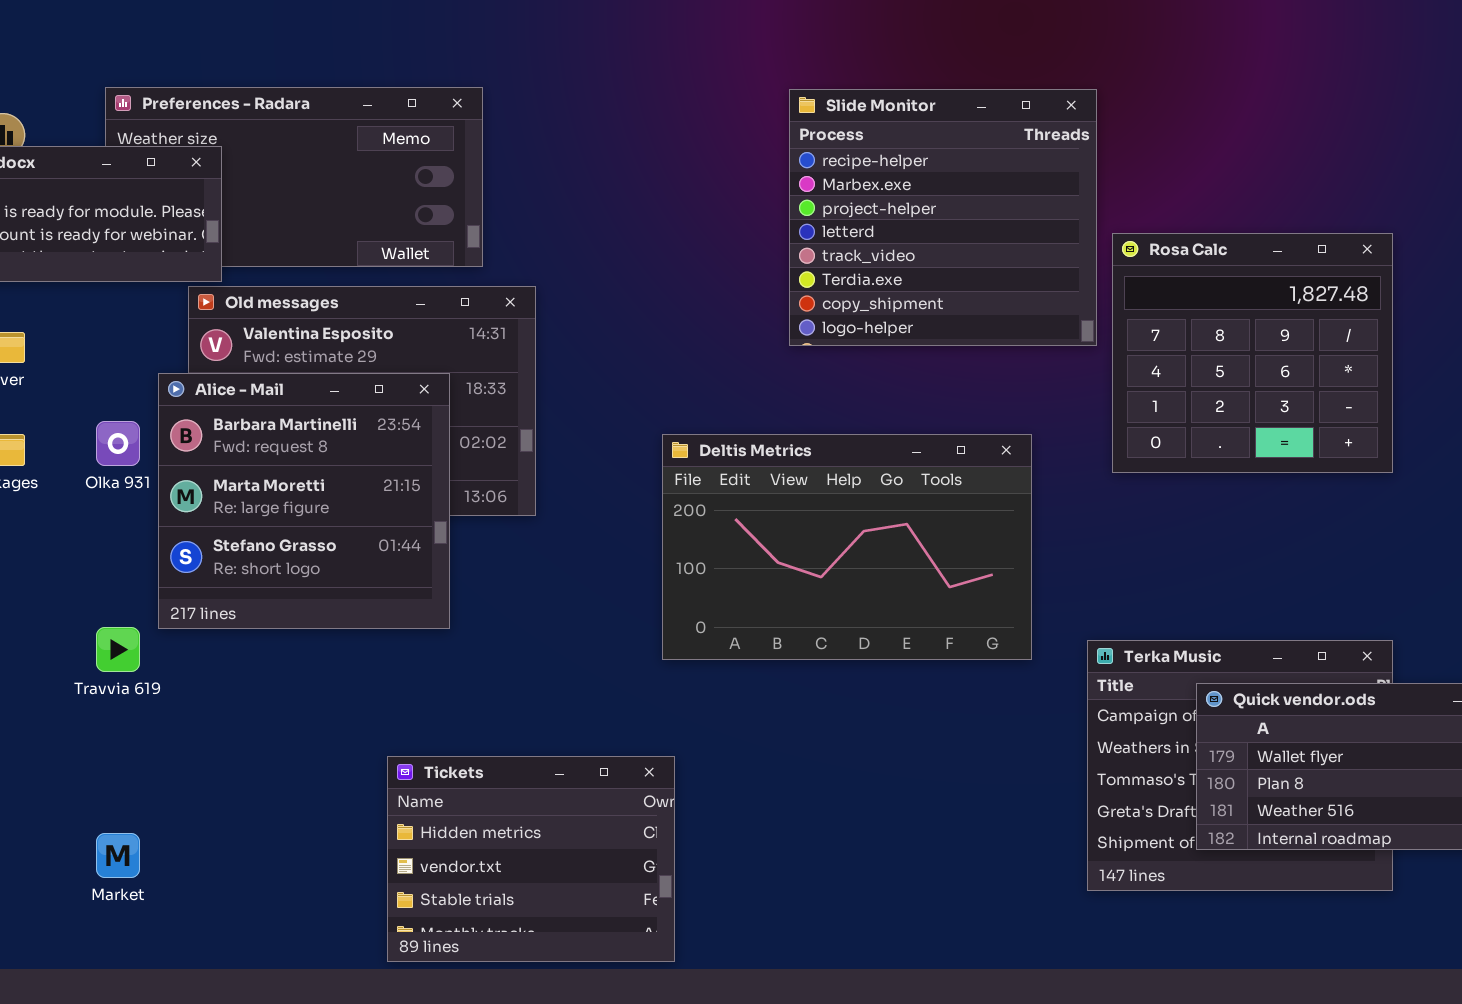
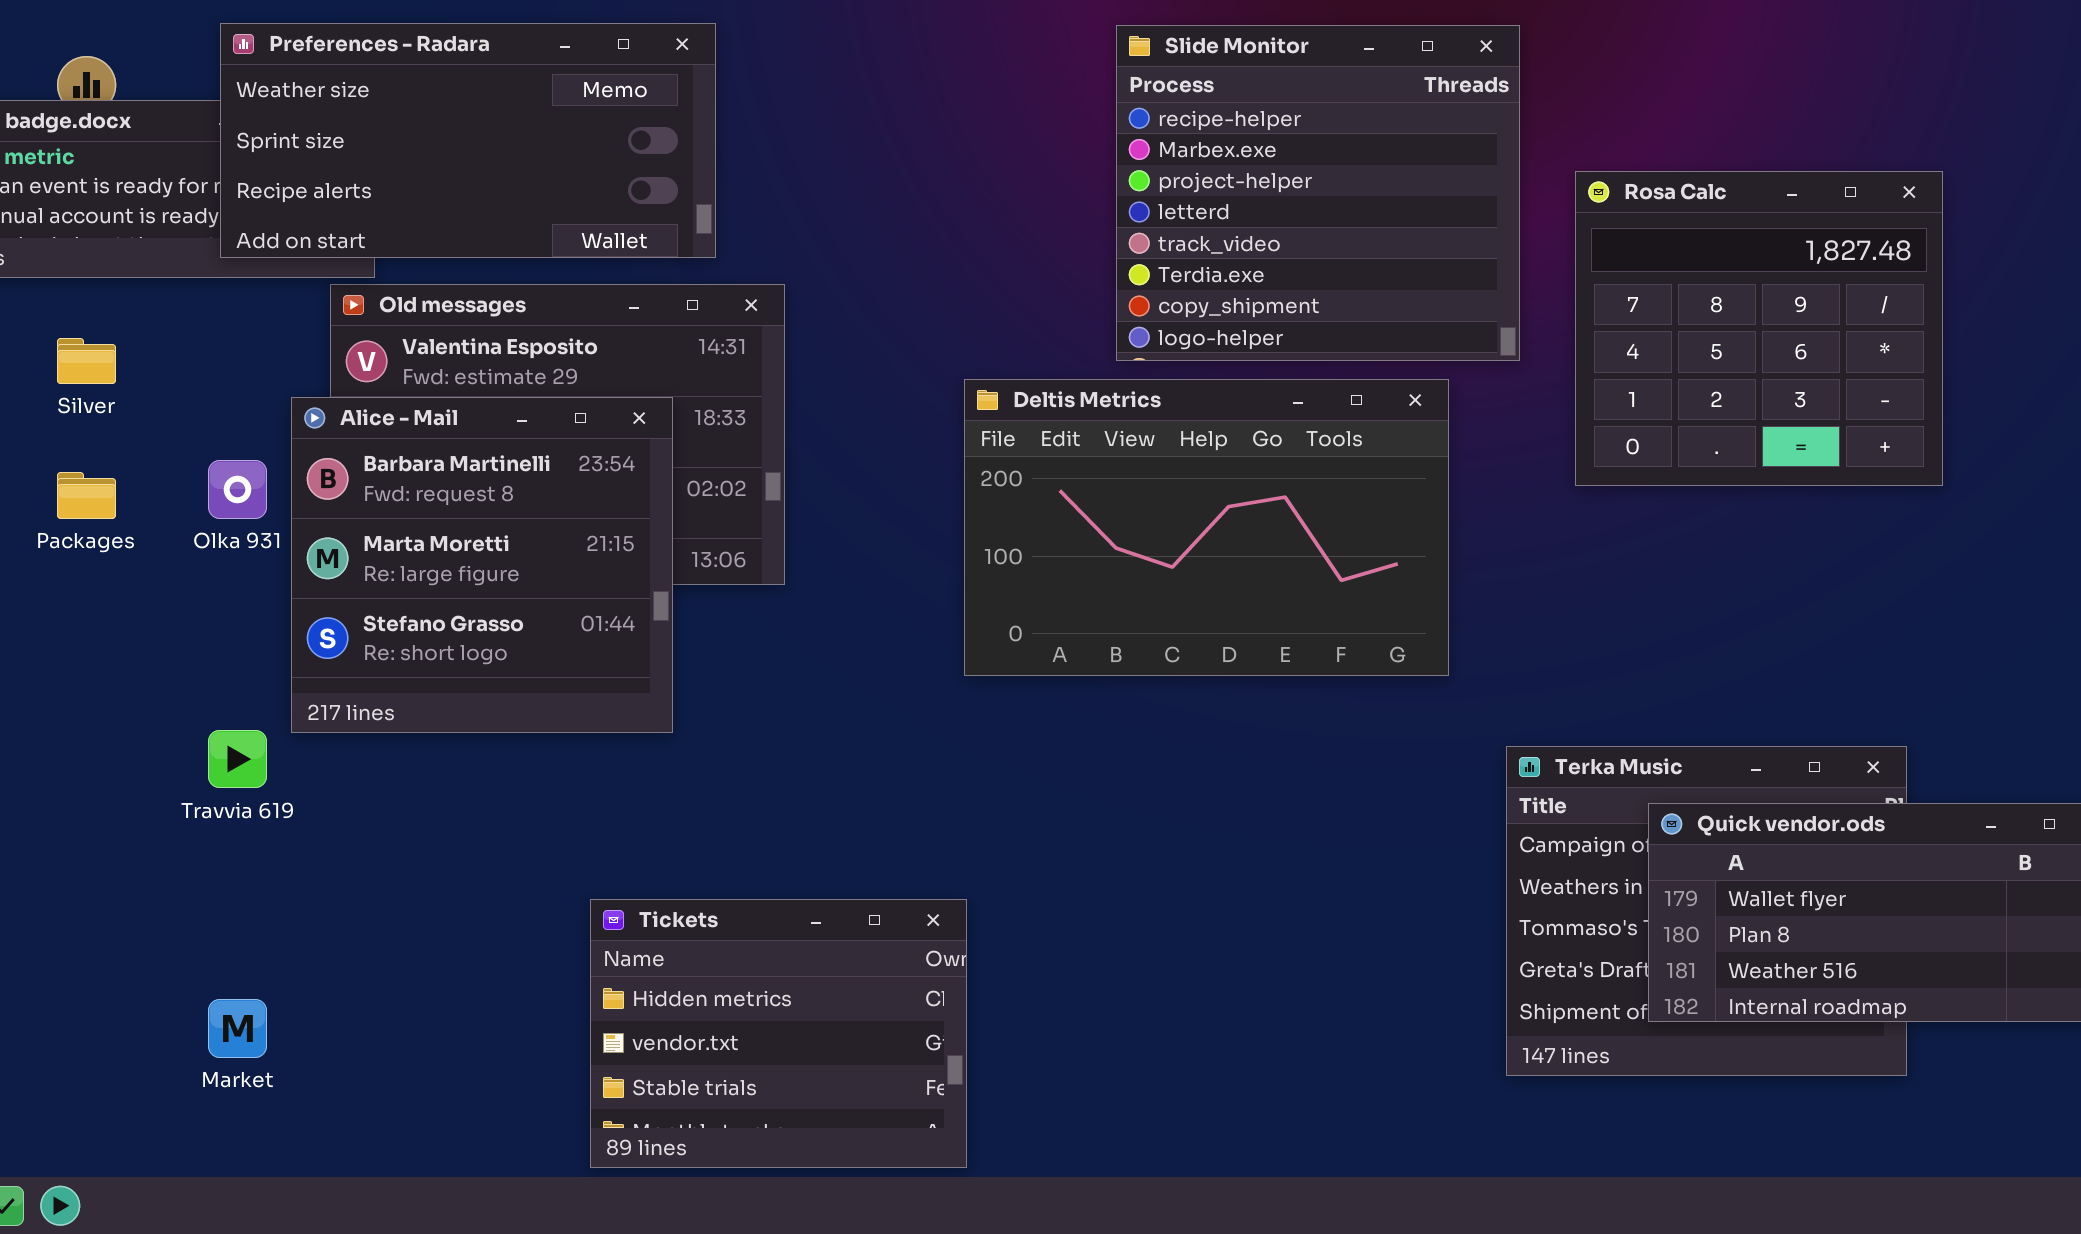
Preferences - Radara: [105,87,483,267] -> [220,23,716,258], raised
Rosa Calc: [1112,233,1393,473] -> [1575,171,1943,486], moved
Deltis Metrics: [662,434,1032,660] -> [964,379,1449,676], moved

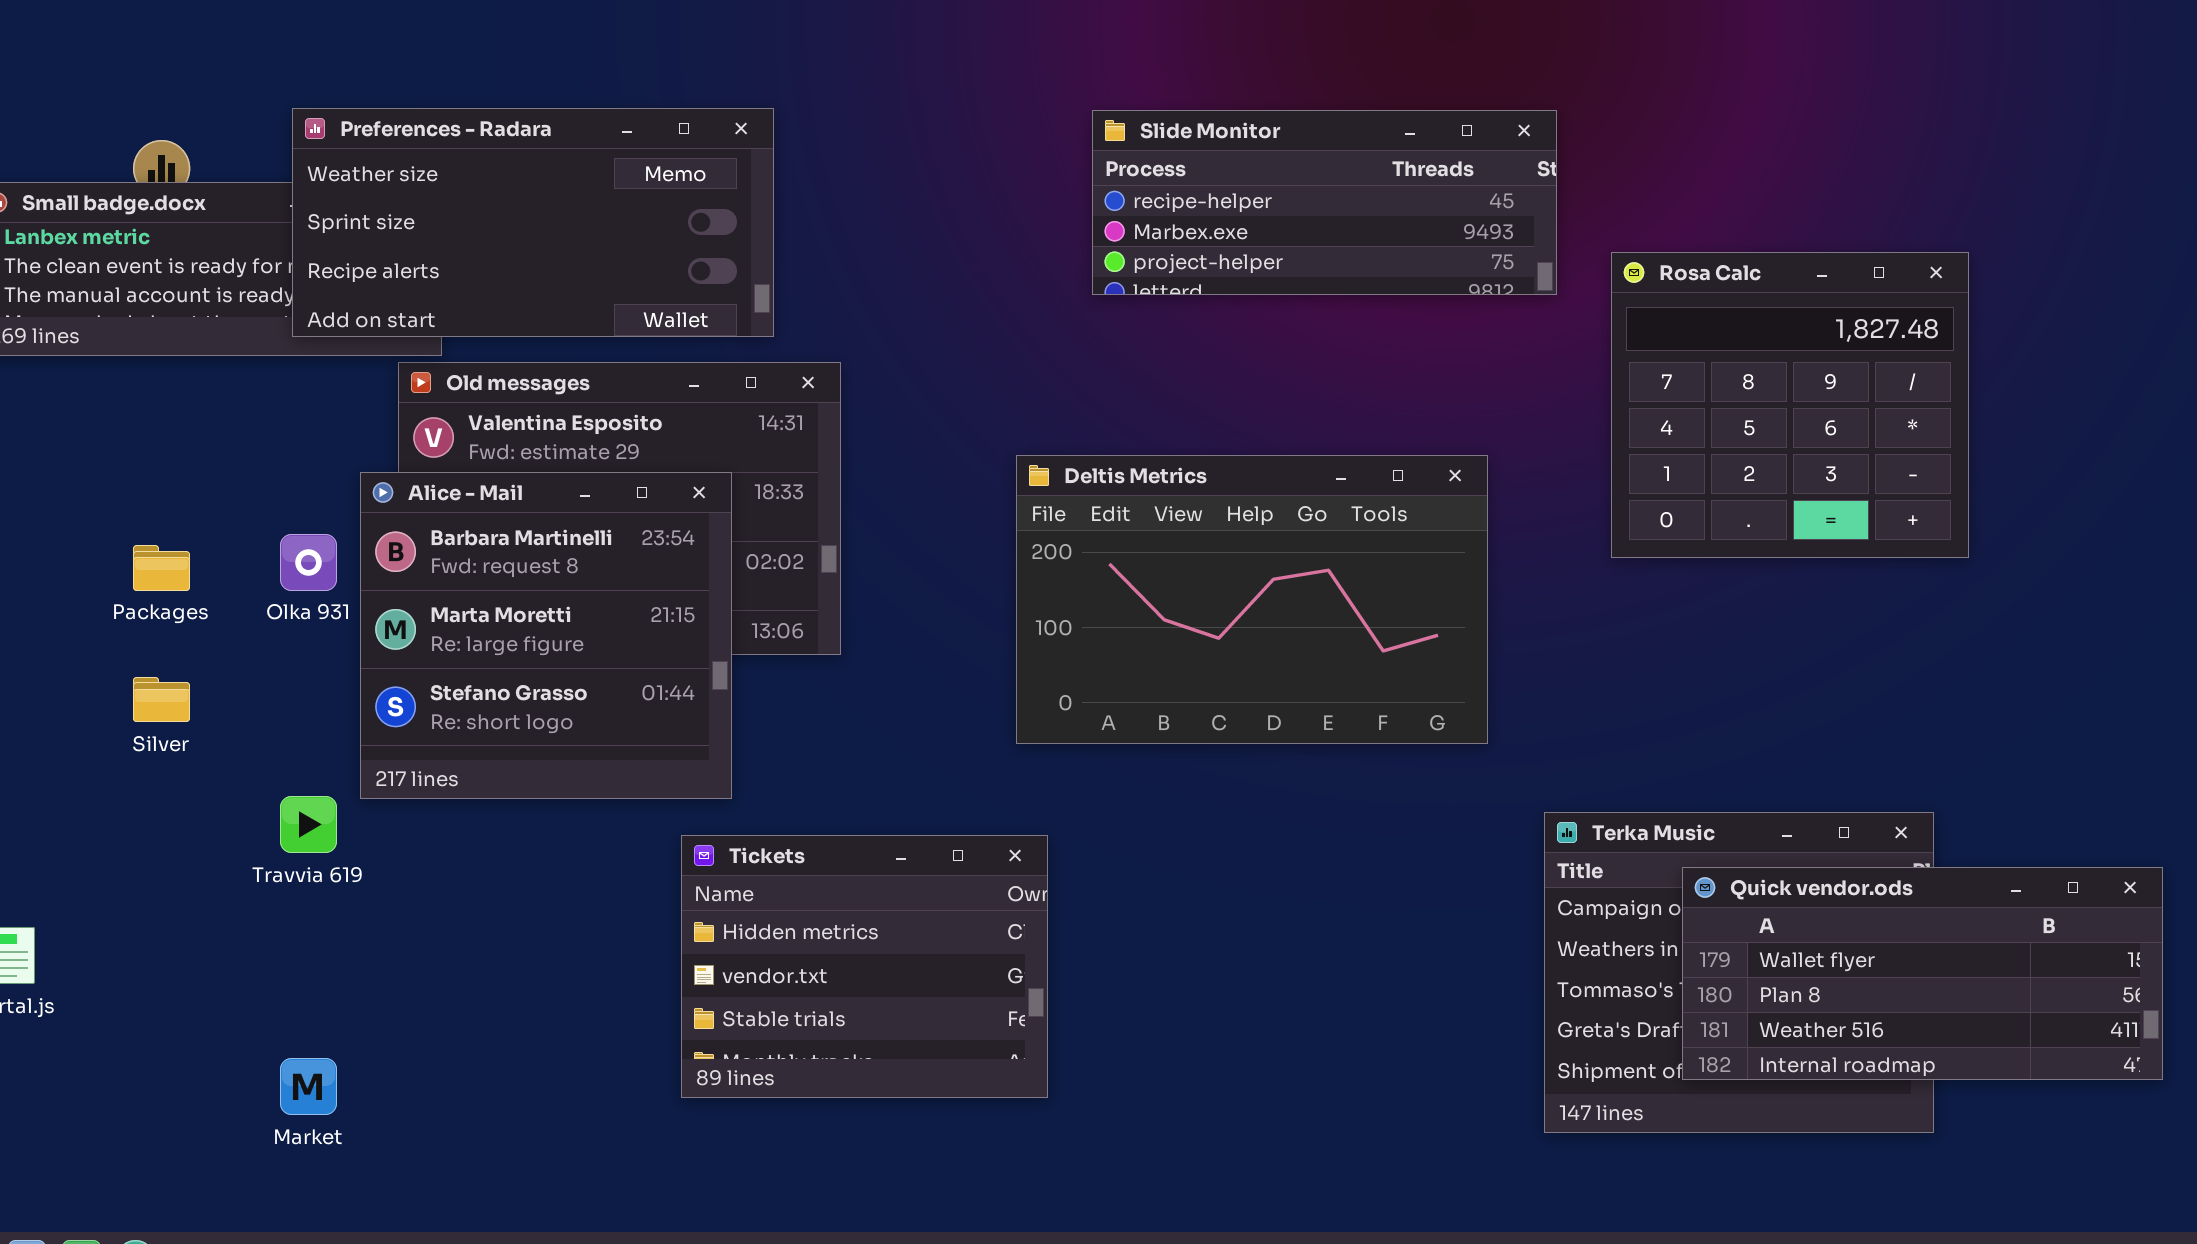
Slide Monitor: [1116,25,1520,361] -> [1092,110,1557,295], resized
Silver: [57,338,116,384] -> [133,677,190,722], moved
Tickets: [590,899,967,1168] -> [681,835,1048,1098], moved

